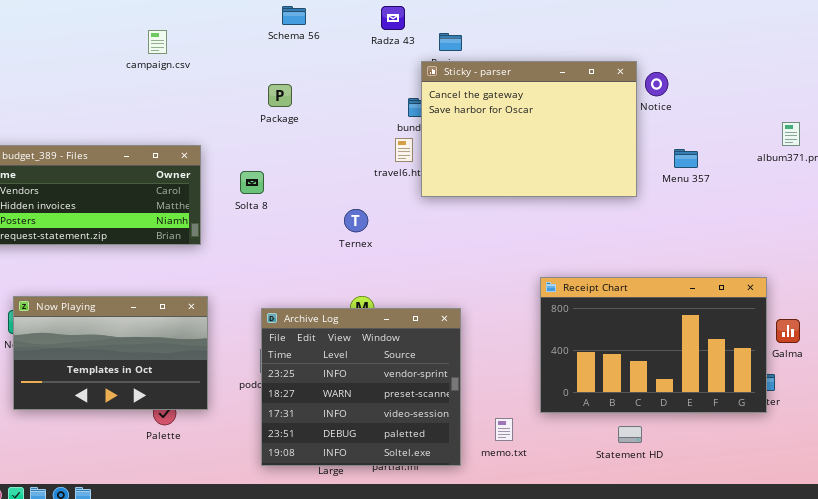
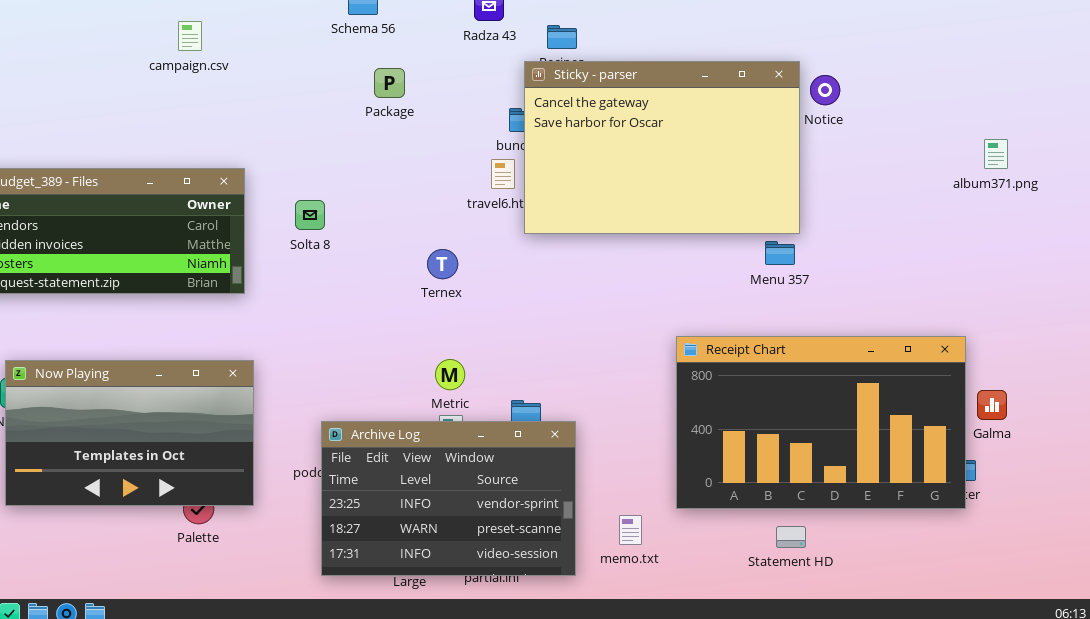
Package: [268,84,292,107] -> [374,68,405,98], moved
Menu 357: [674,149,698,168] -> [765,241,795,265], moved
Archive Log: [261,308,461,466] -> [321,421,576,576], resized

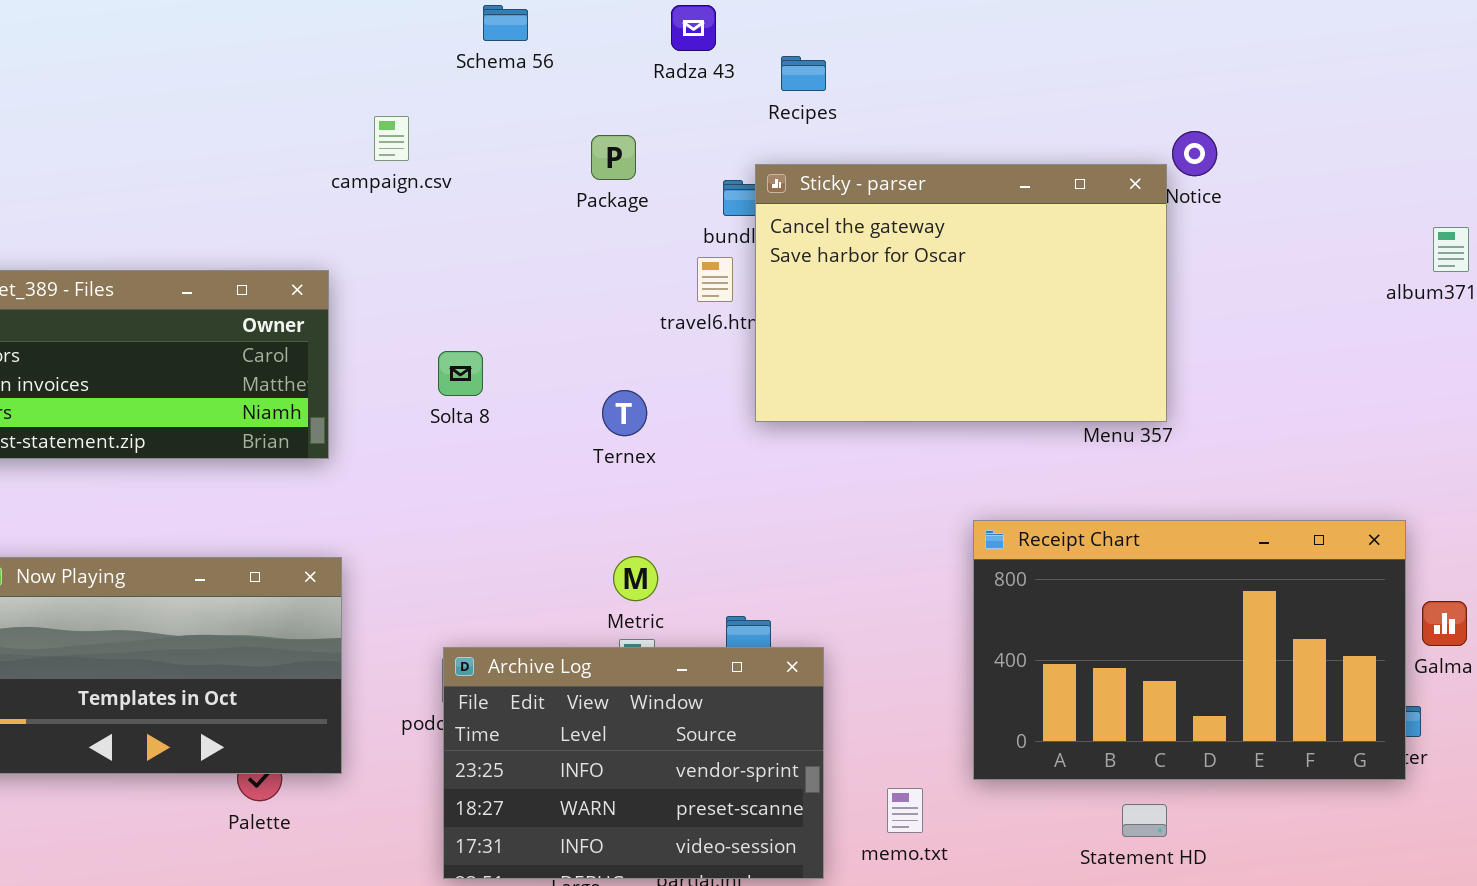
campaign.csv: [178,21,202,51] -> [374,116,409,161], moved
Sticky - parser: [524,61,800,234] -> [755,164,1167,422], moved
Package: [374,68,405,98] -> [591,135,636,180], moved
Solta 8: [295,200,325,230] -> [438,351,483,396], moved

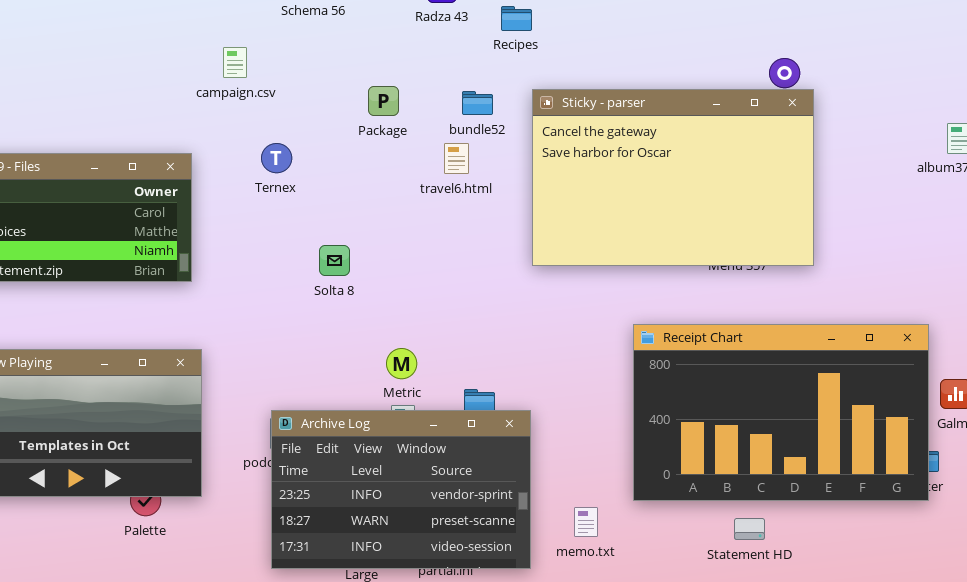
Package: [591,135,636,180] -> [368,86,399,116], moved
Sticky - parser: [755,164,1167,422] -> [532,89,814,266], moved
Solta 8: [438,351,483,396] -> [319,245,350,276], moved
Ternex: [602,390,647,436] -> [261,143,292,173], moved

